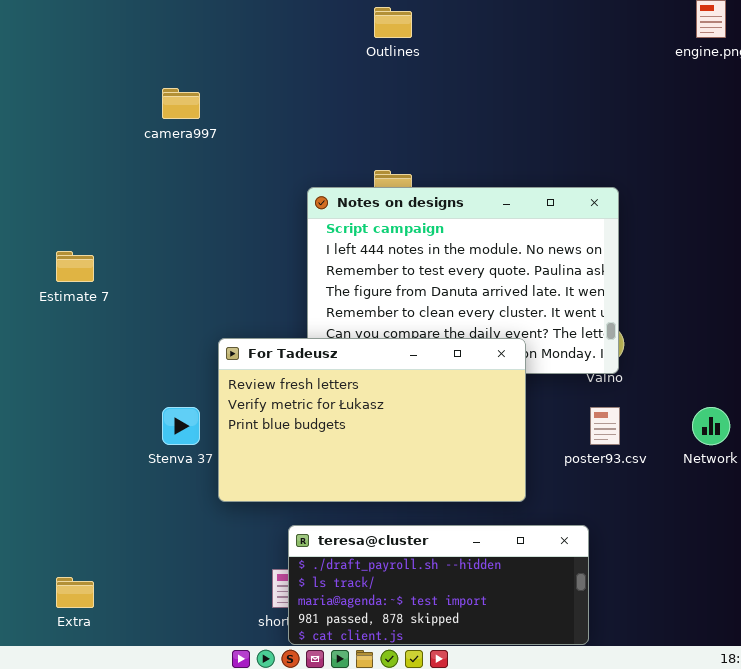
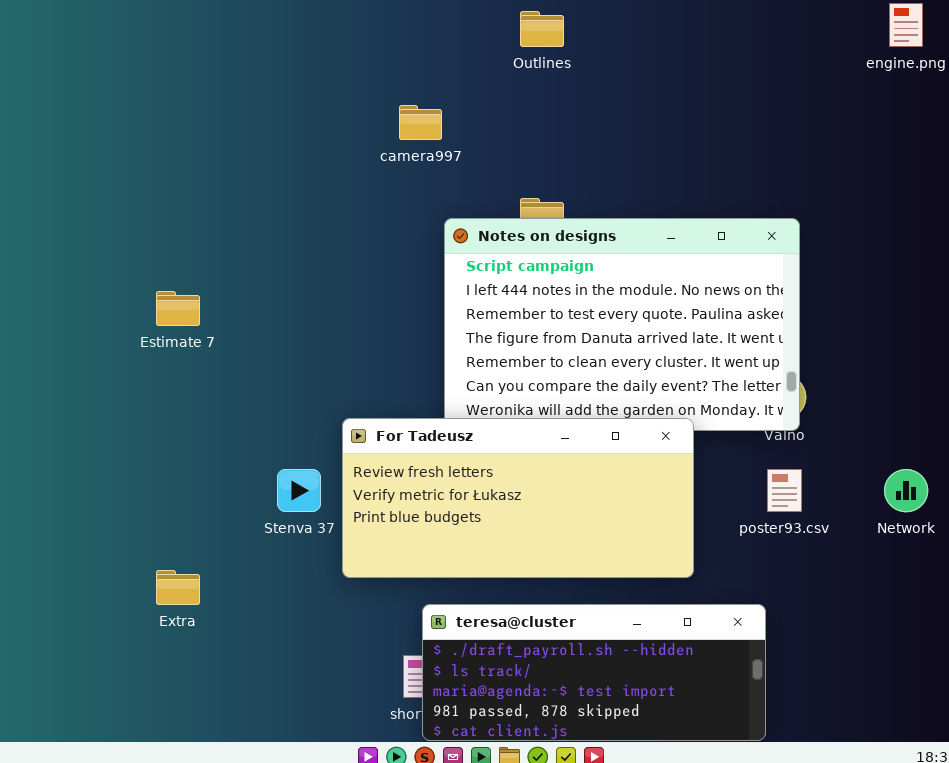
camera997: [162,88,200,119] -> [399,105,442,140], moved
For Tadeusz: [218,338,526,502] -> [342,418,694,578], resized
Extra: [56,577,94,608] -> [156,570,200,605], moved

